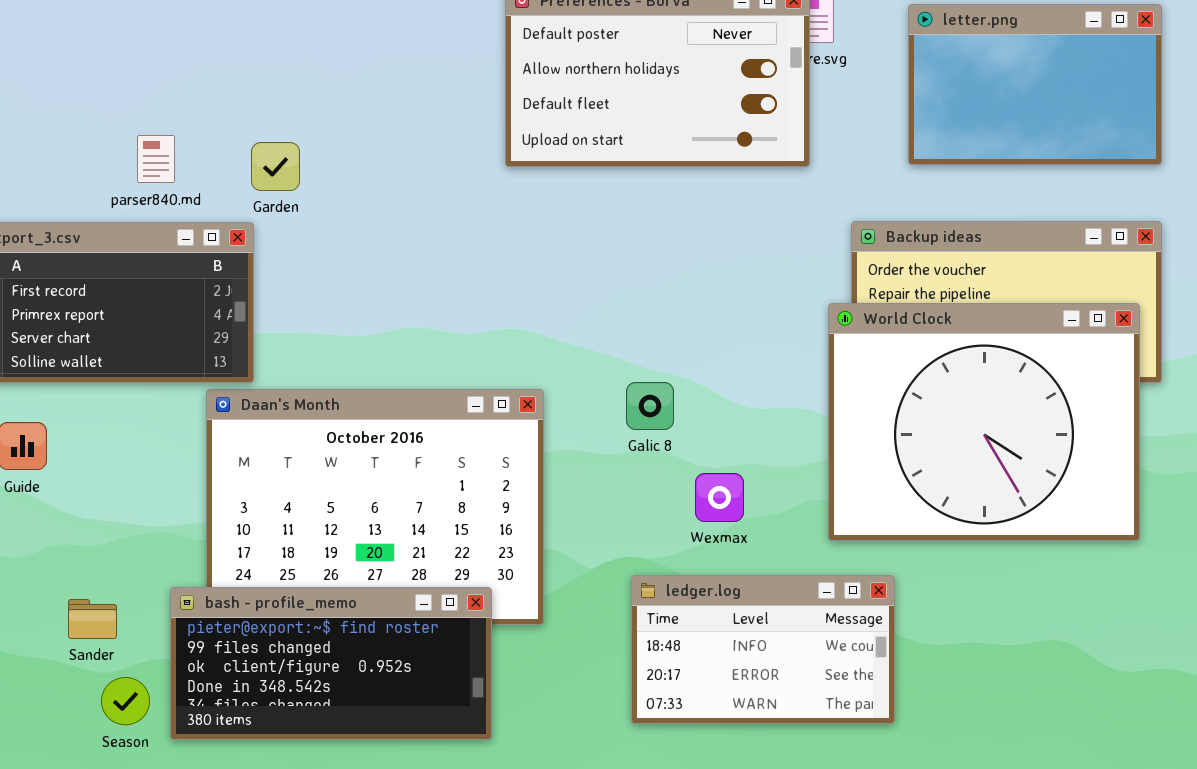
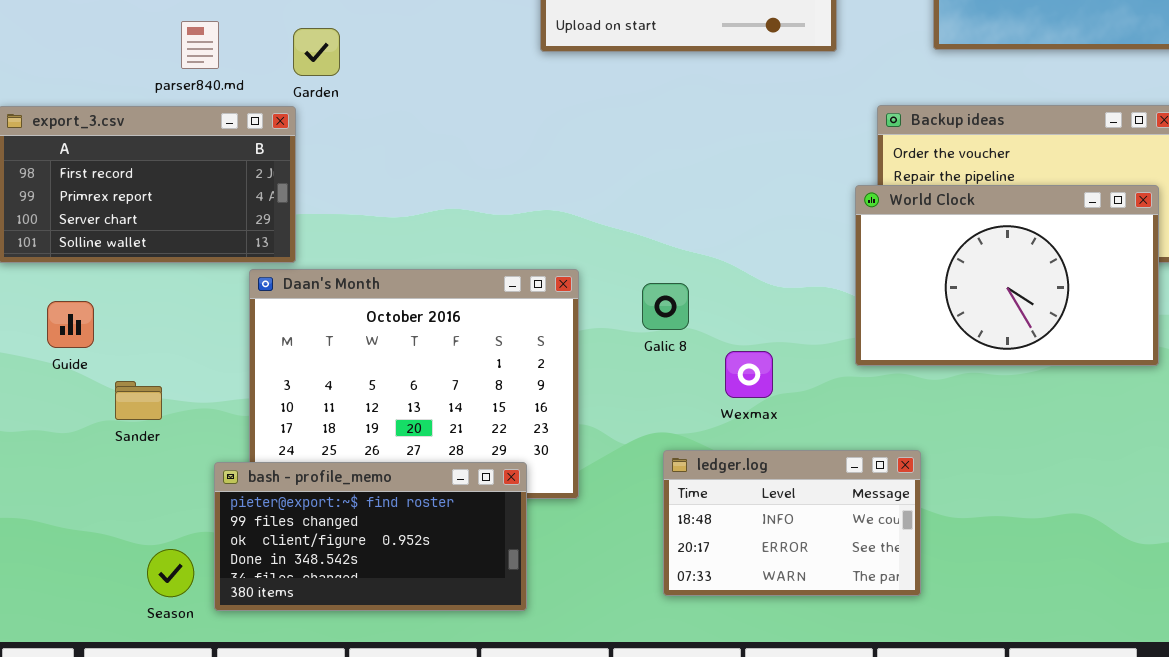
World Clock: [828,303,1140,541] -> [855,185,1159,366], resized
Galic 8: [626,382,674,430] -> [642,283,689,330], moved
Sander: [68,599,117,639] -> [115,381,162,420], moved

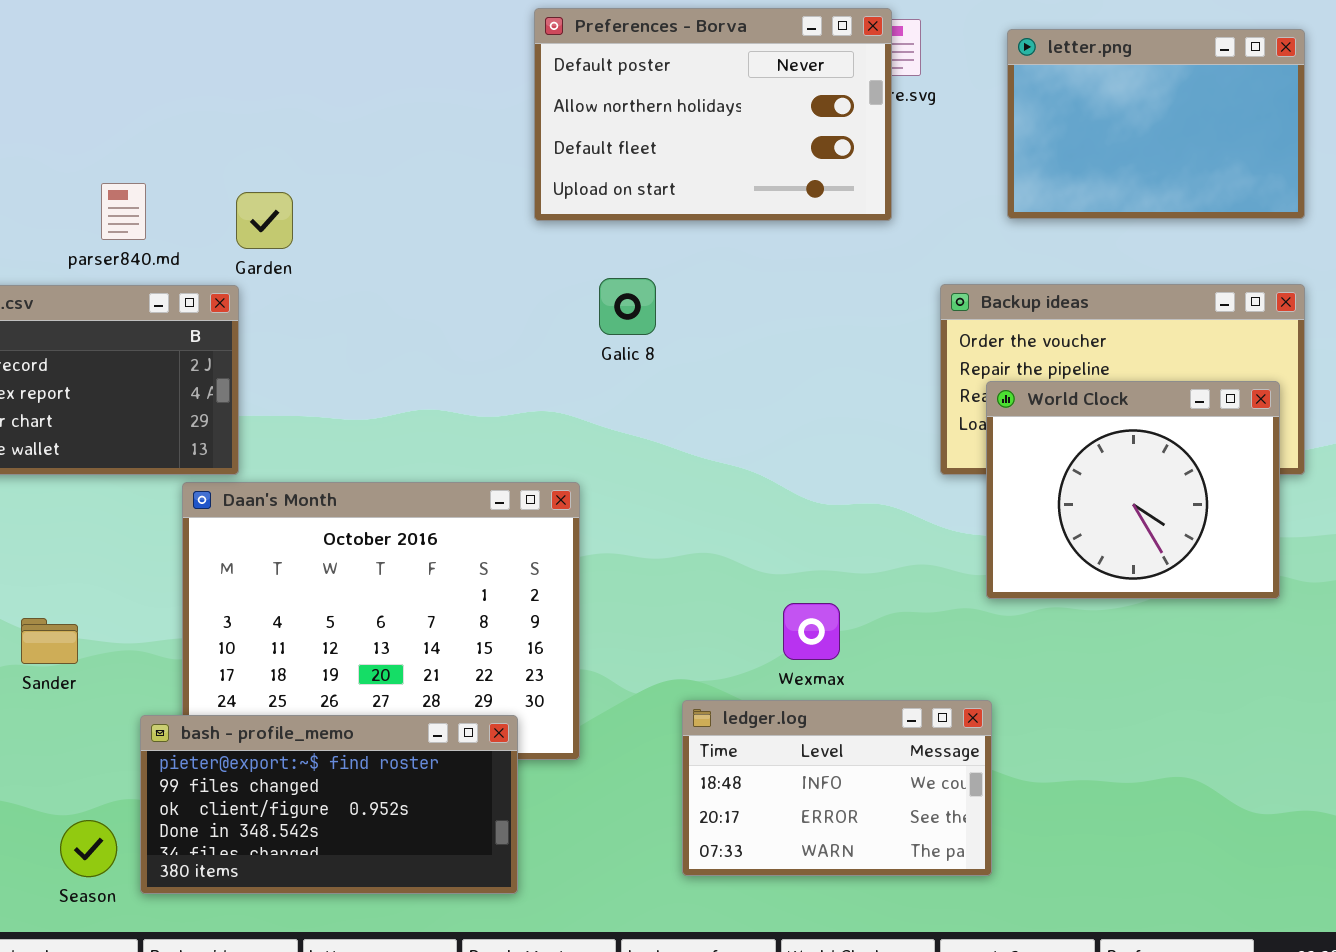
World Clock: [855,185,1159,366] -> [986,381,1280,599], resized
Galic 8: [642,283,689,330] -> [599,278,656,335], moved
Wexmax: [725,351,773,398] -> [783,603,840,660], moved

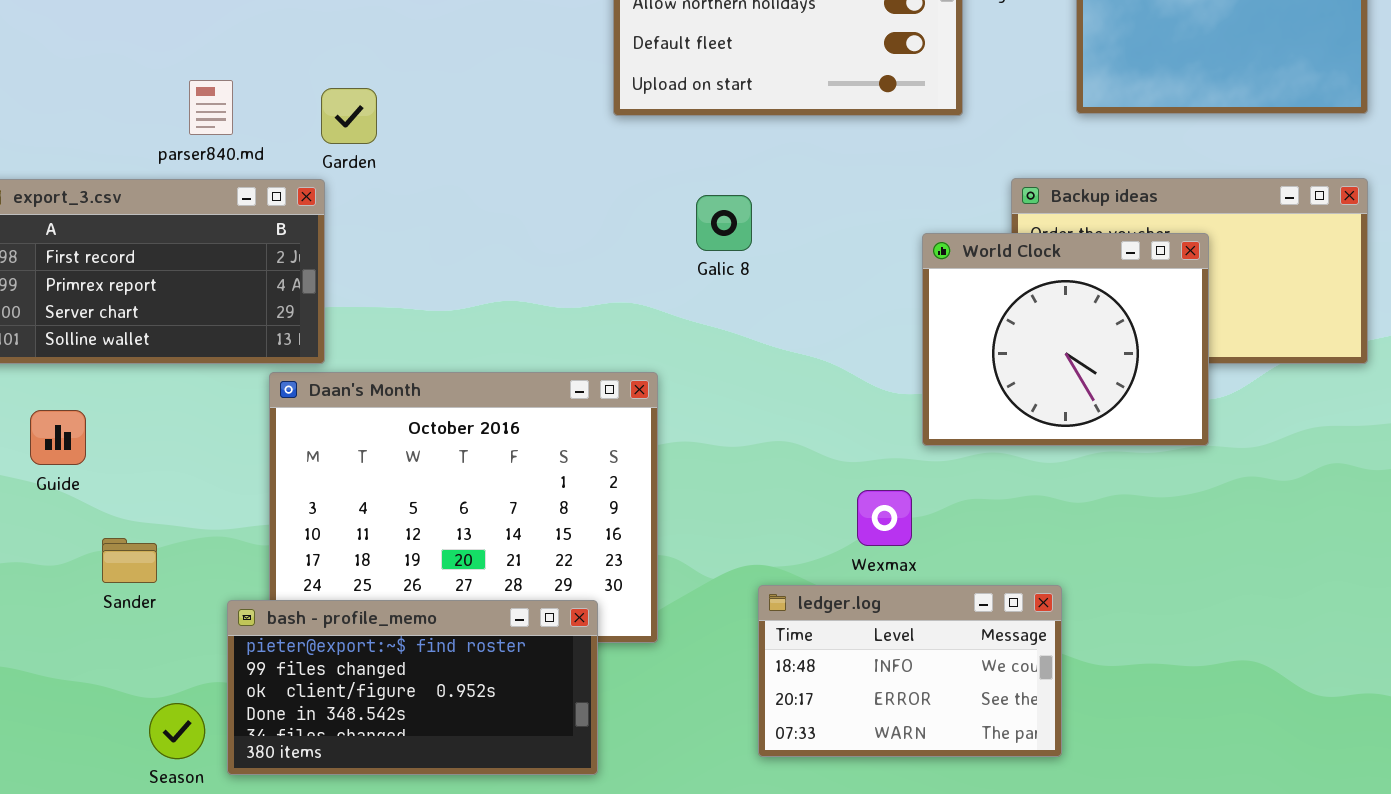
Galic 8: [599,278,656,335] -> [696,195,752,251], moved
World Clock: [986,381,1280,599] -> [922,233,1209,446], moved
Sander: [21,618,78,664] -> [102,538,157,583], moved

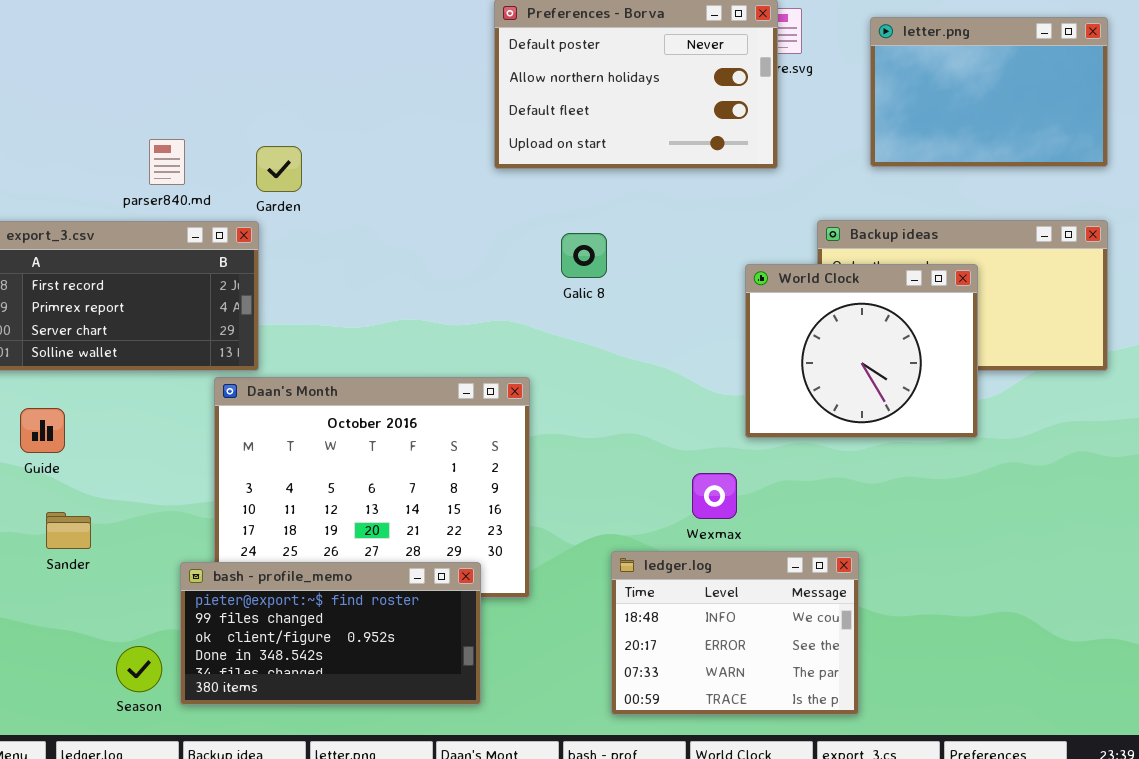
Sander: [102,538,157,583] -> [46,512,91,549], moved
ledger.log: [758,585,1062,757] -> [611,551,859,715], resized

